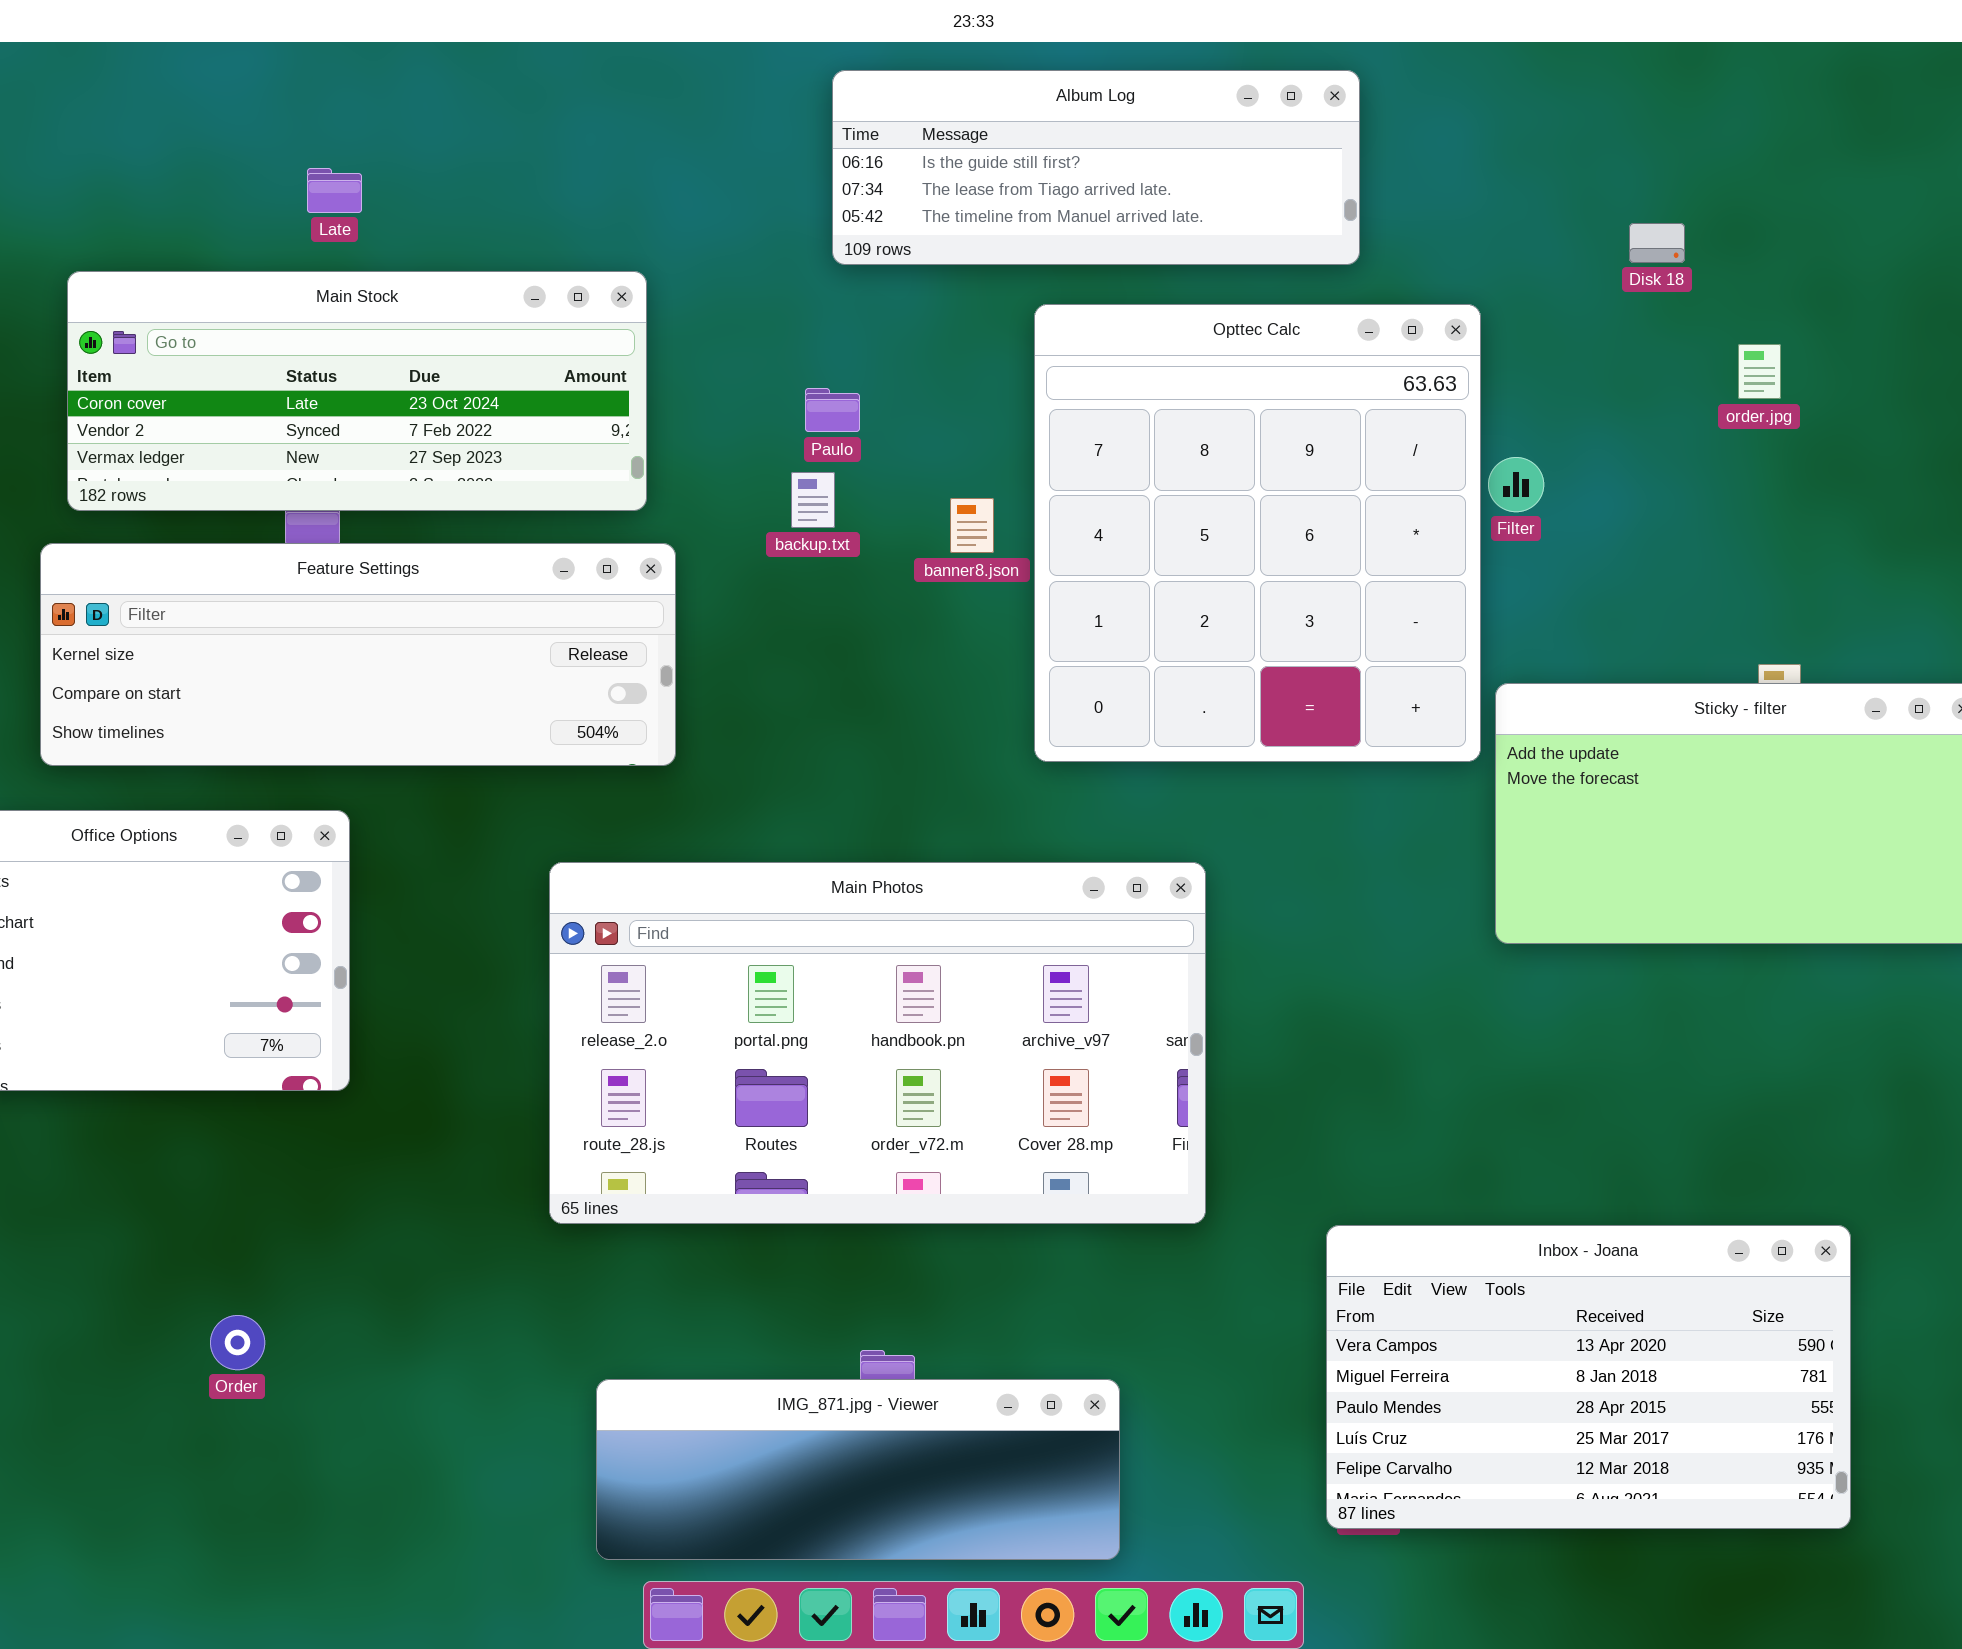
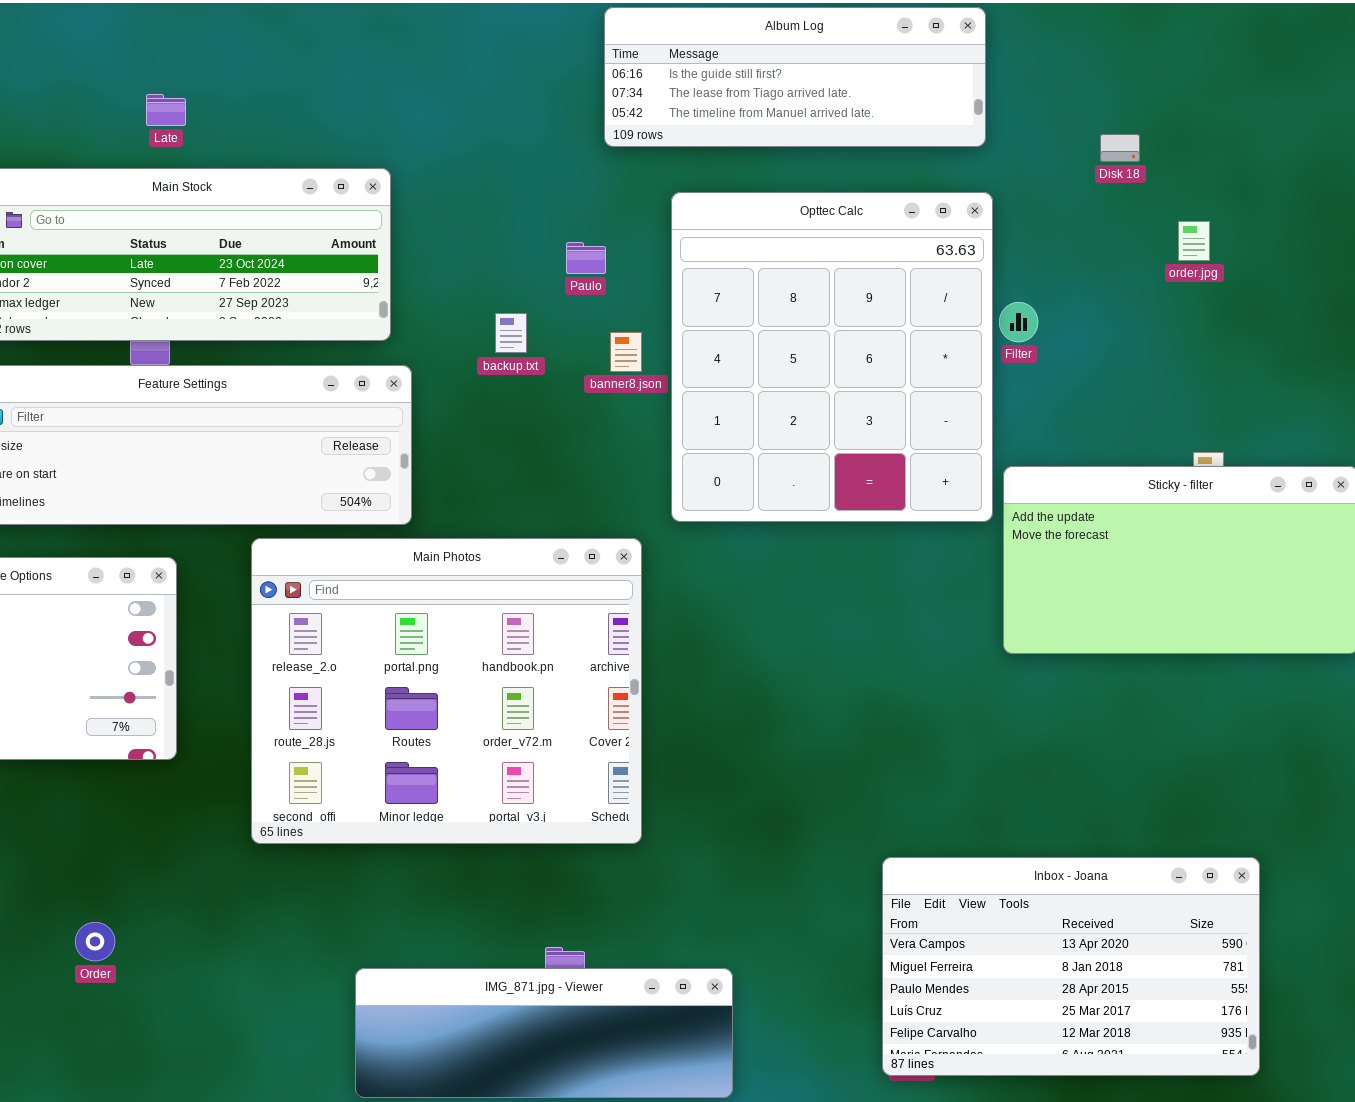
Album Log: [832,70,1360,265] -> [604,7,986,147], moved
Paulo: [805,388,860,432] -> [566,242,606,274], moved
Main Photos: [549,862,1206,1224] -> [251,538,642,844], moved, resized

